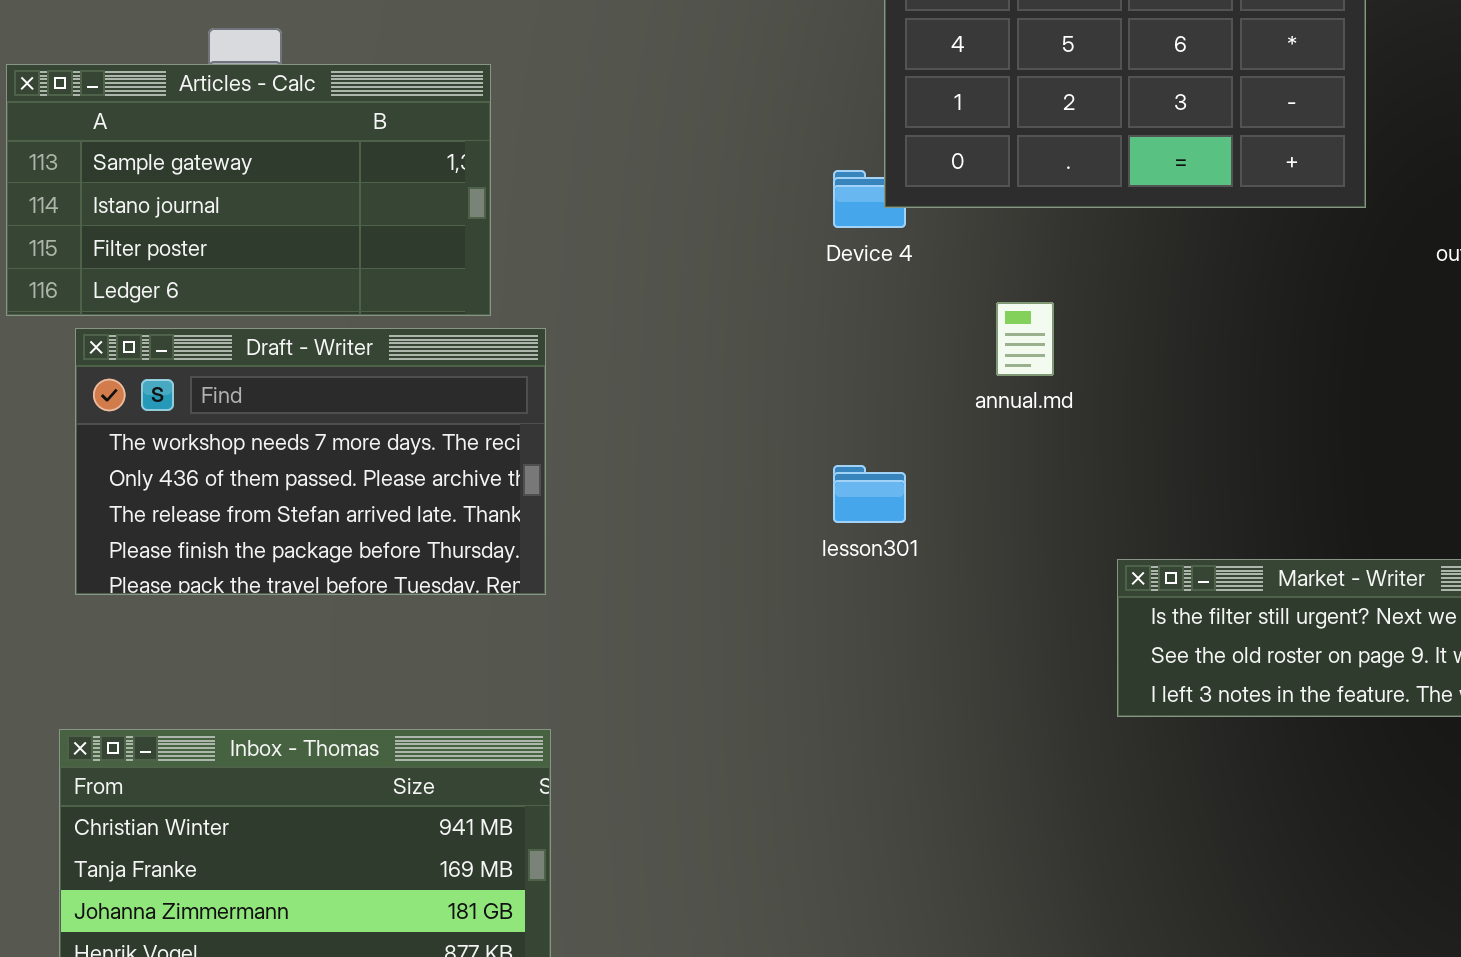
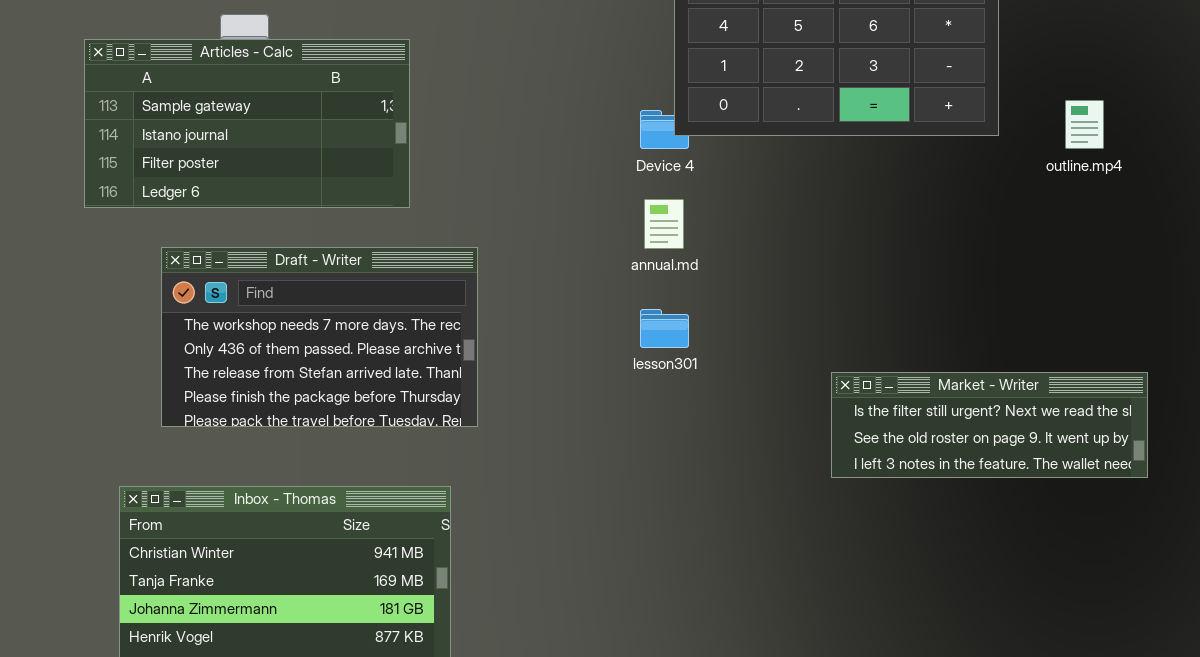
annual.md: [996,302,1054,376] -> [644,199,684,249], moved
Draft - Writer: [75,328,546,595] -> [161,247,478,427], moved

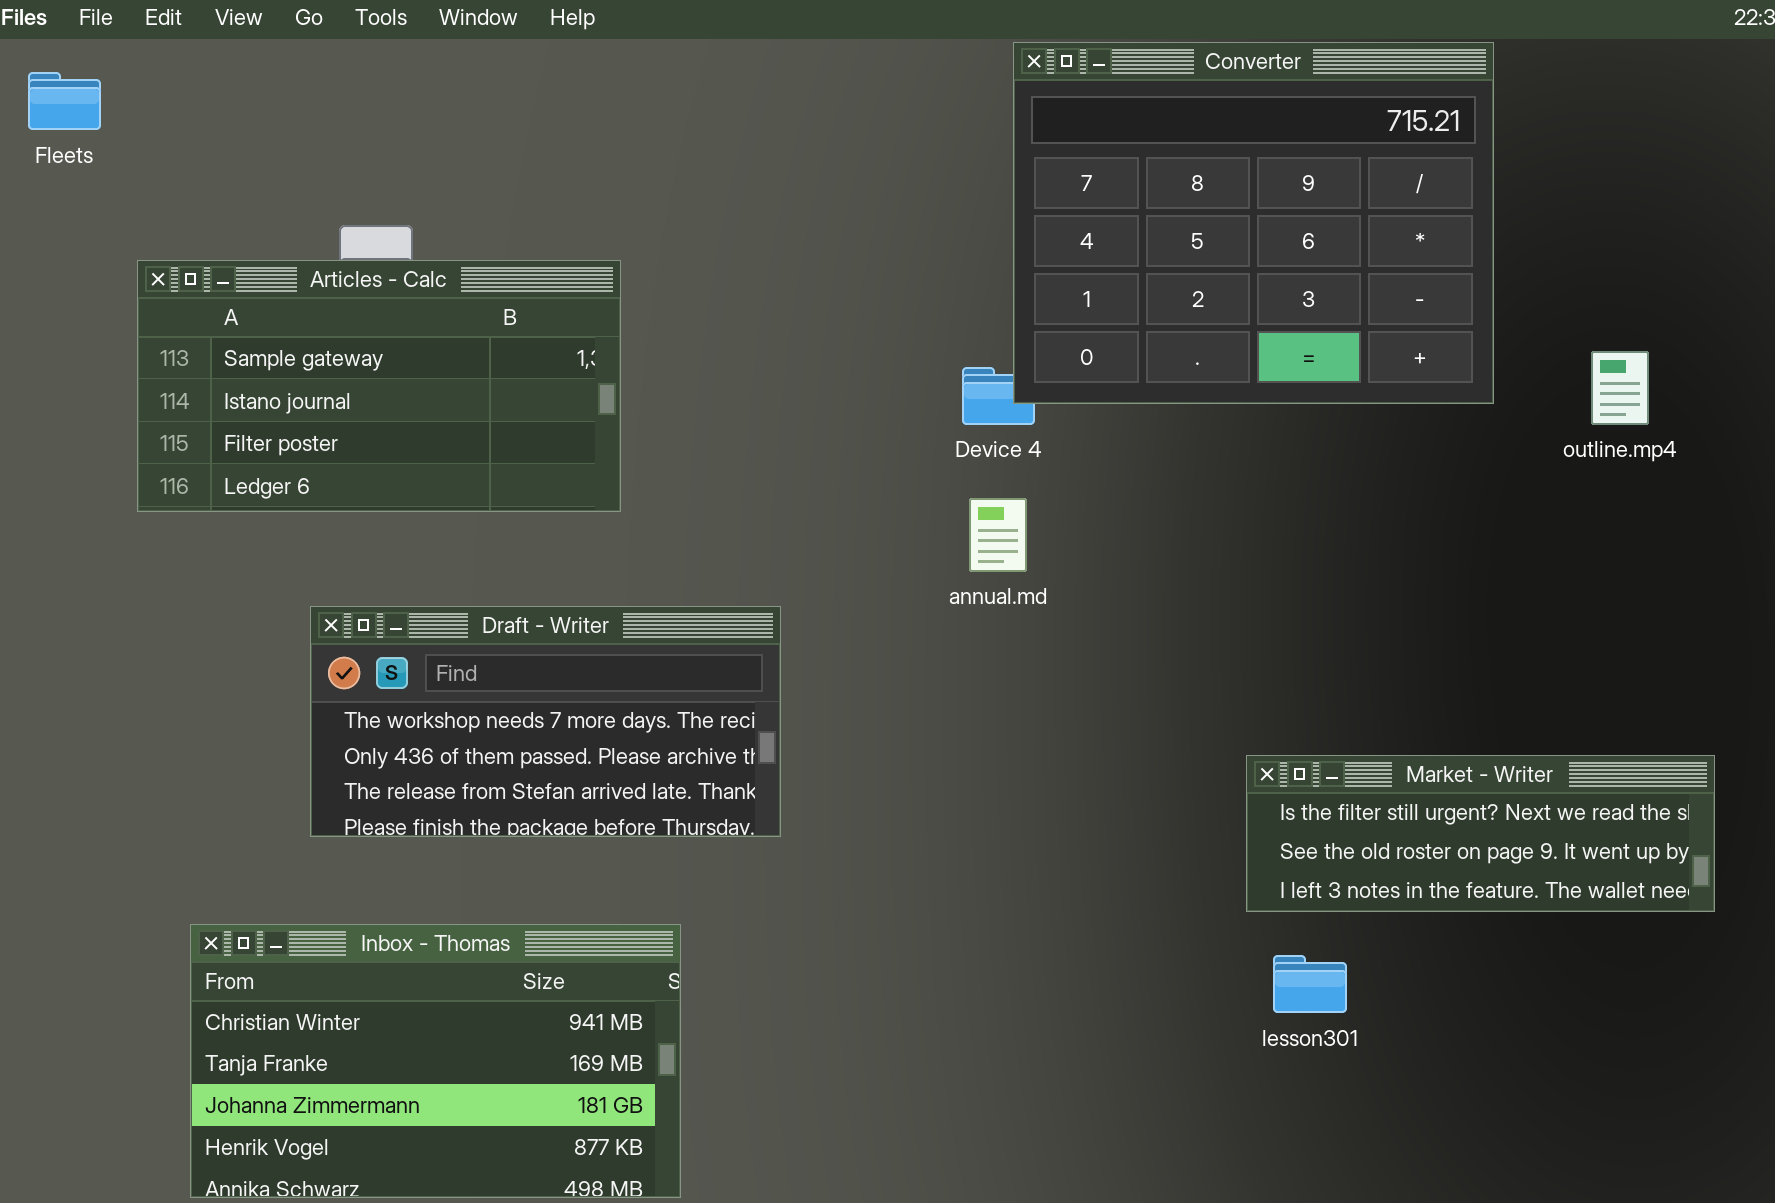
Draft - Writer: [161,247,478,427] -> [310,606,781,837], moved, resized
lesson301: [640,309,689,348] -> [1273,955,1347,1013], moved

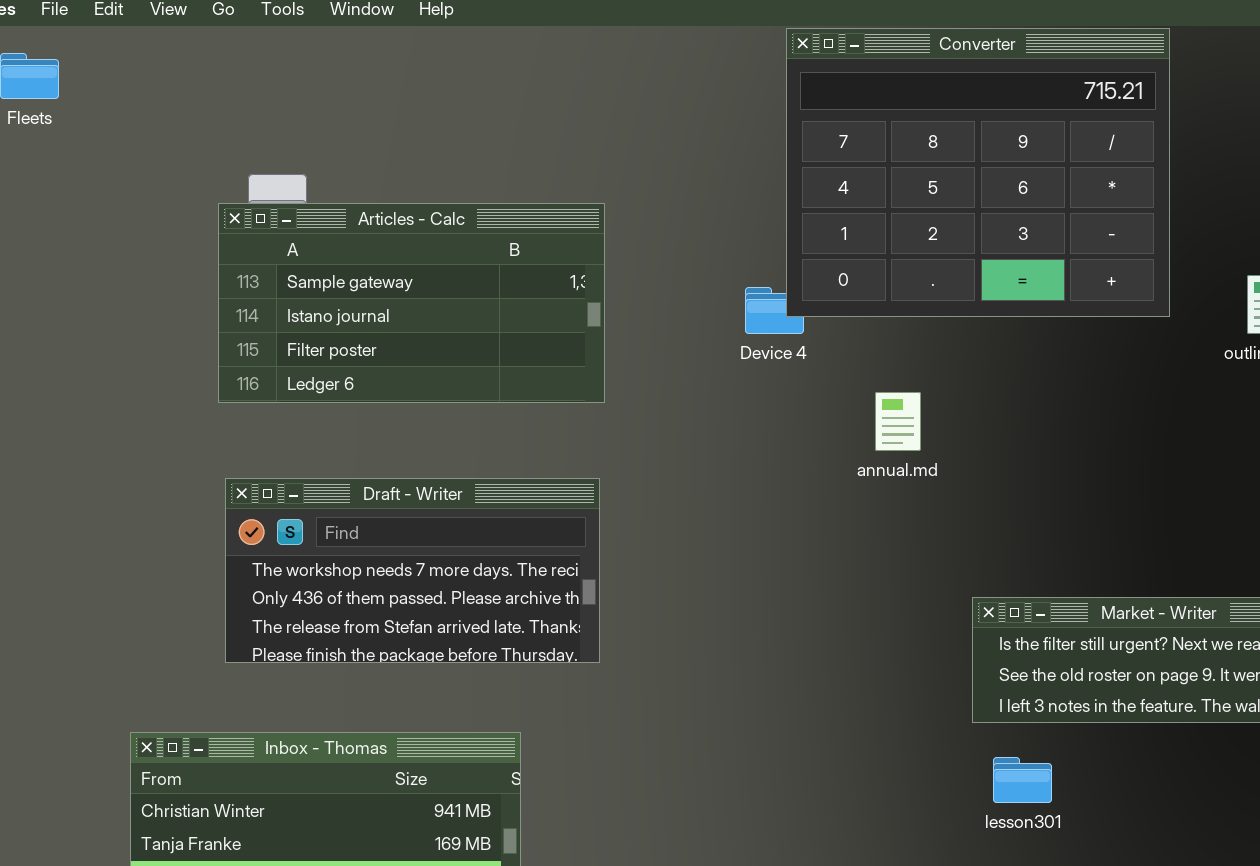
Articles - Calc: [137,260,621,512] -> [218,203,605,403], moved
annual.md: [969,498,1027,572] -> [875,392,921,451], moved

